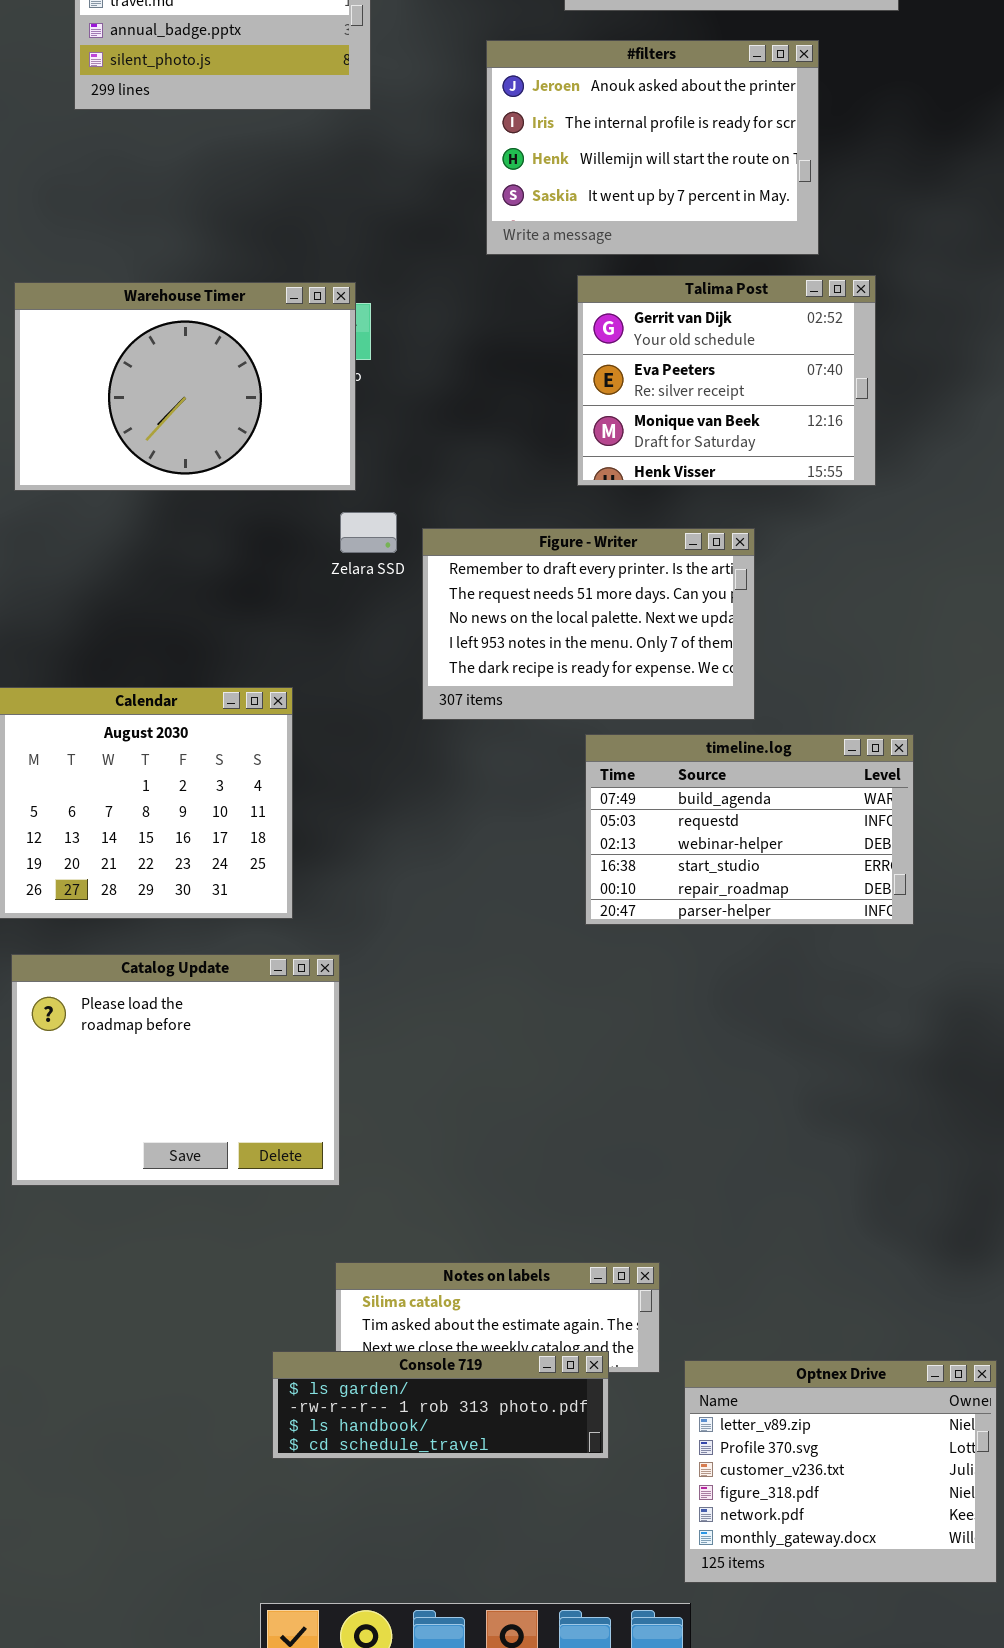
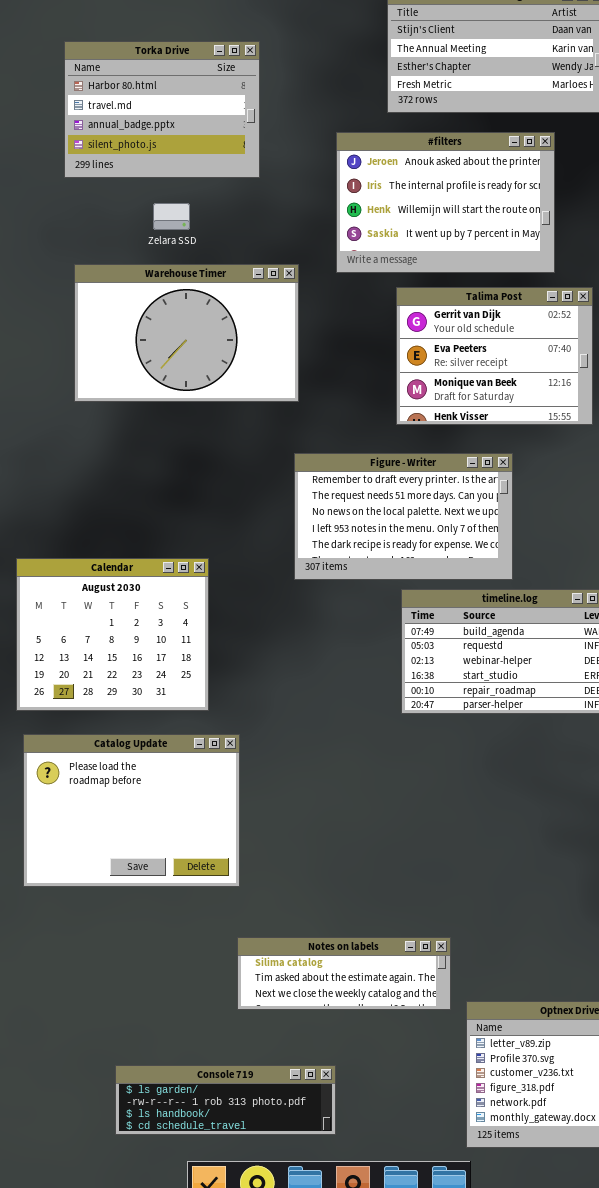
Warehouse Timer: [14,282,356,491] -> [74,264,299,402], moved
Zelara SSD: [340,512,397,553] -> [153,203,190,230], moved
Console 719: [272,1351,609,1459] -> [115,1065,336,1135], moved

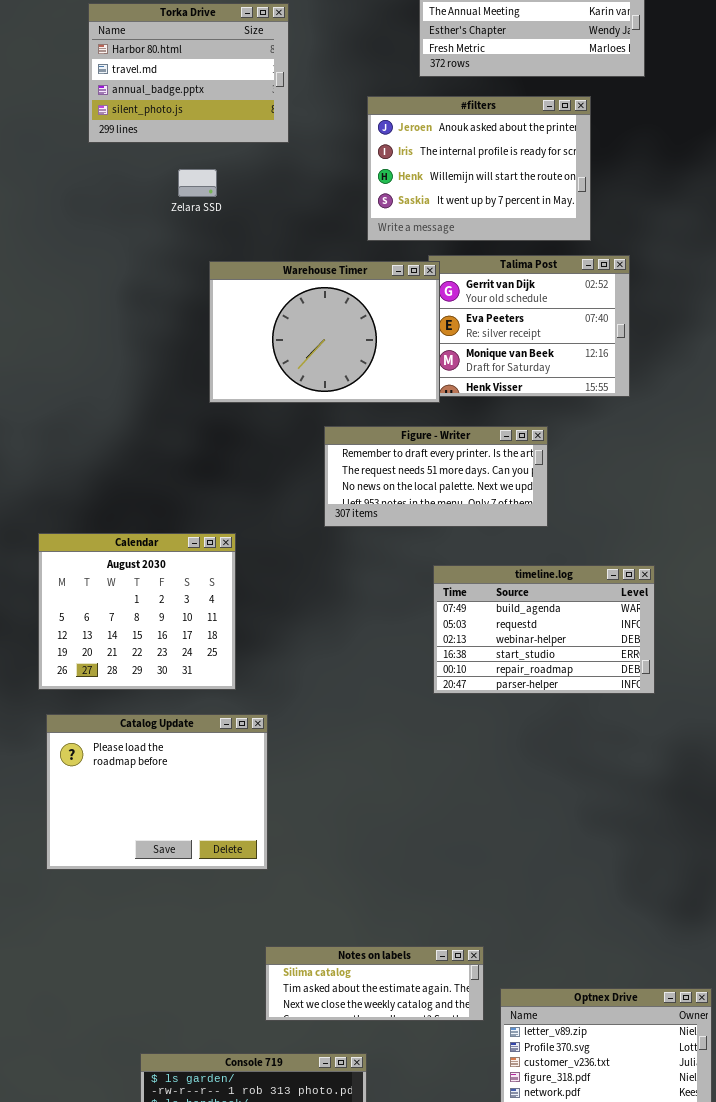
Warehouse Timer: [74,264,299,402] -> [209,261,440,403], moved
Figure - Writer: [294,453,513,580] -> [324,426,548,527], resized
Notes on labels: [237,937,451,1010] -> [265,946,484,1021], moved

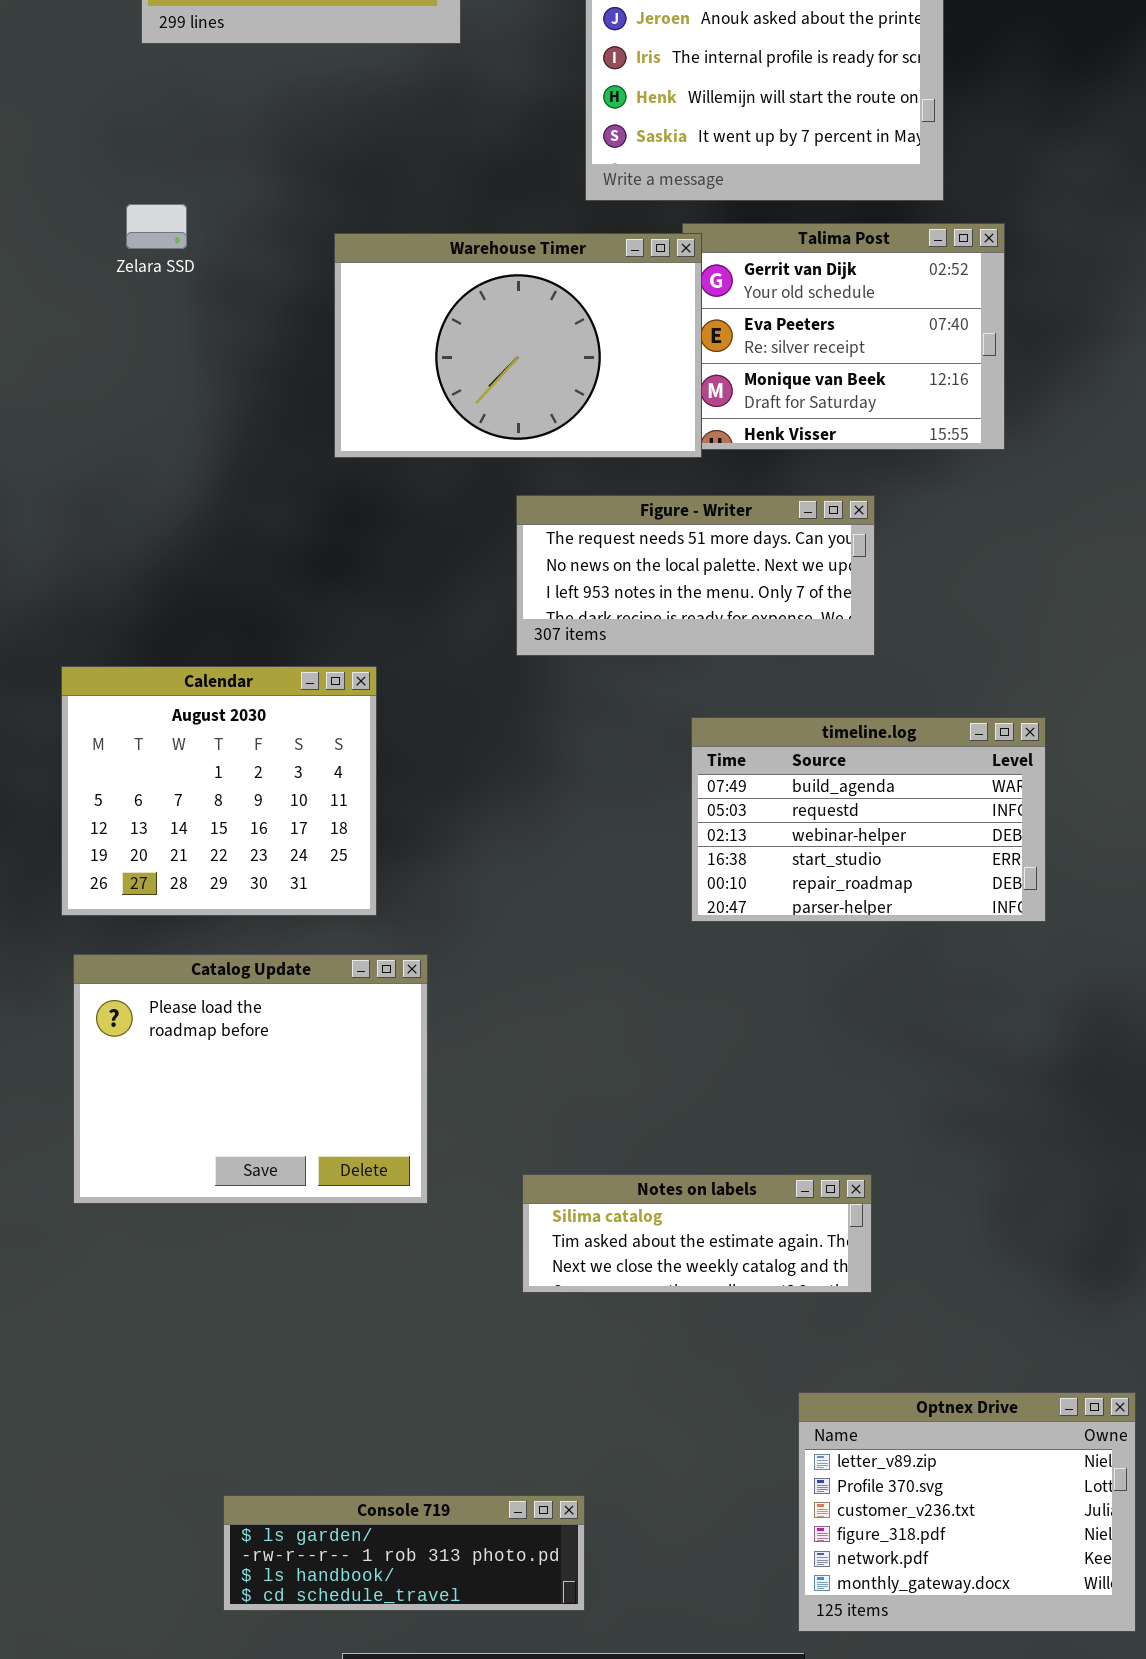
Zelara SSD: [178,169,217,197] -> [126,204,187,249], moved
Figure - Writer: [324,426,548,527] -> [516,495,875,656], scrolled down 1 row
Notes on labels: [265,946,484,1021] -> [522,1174,872,1293], moved

